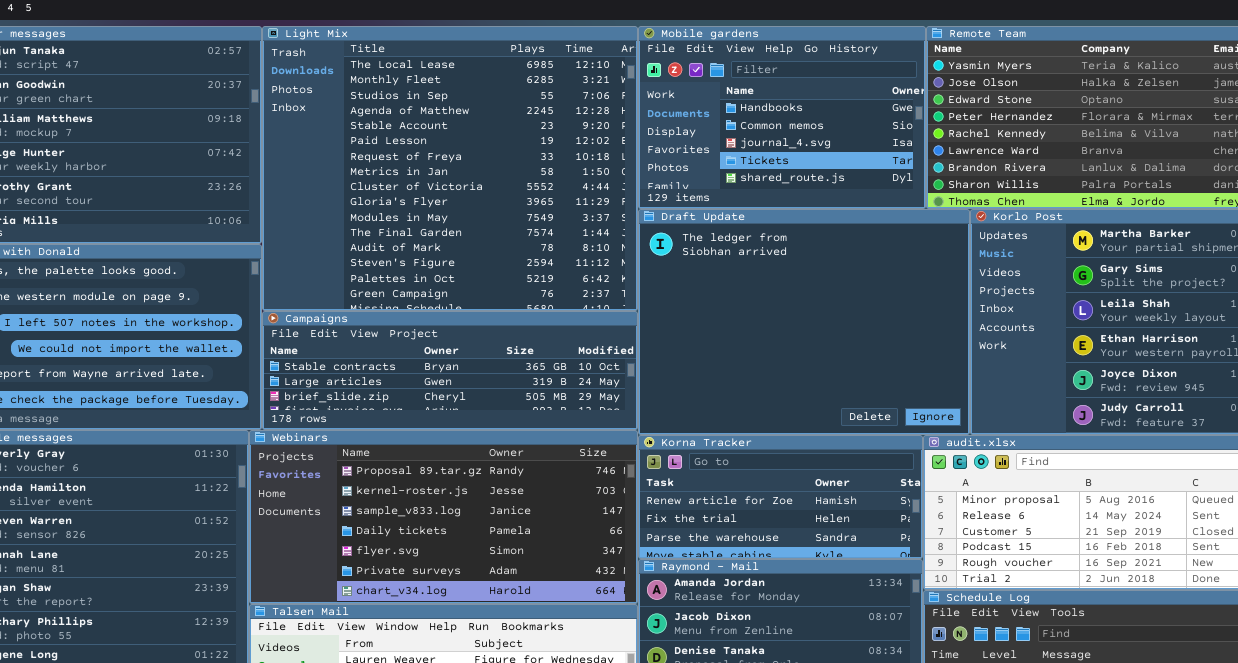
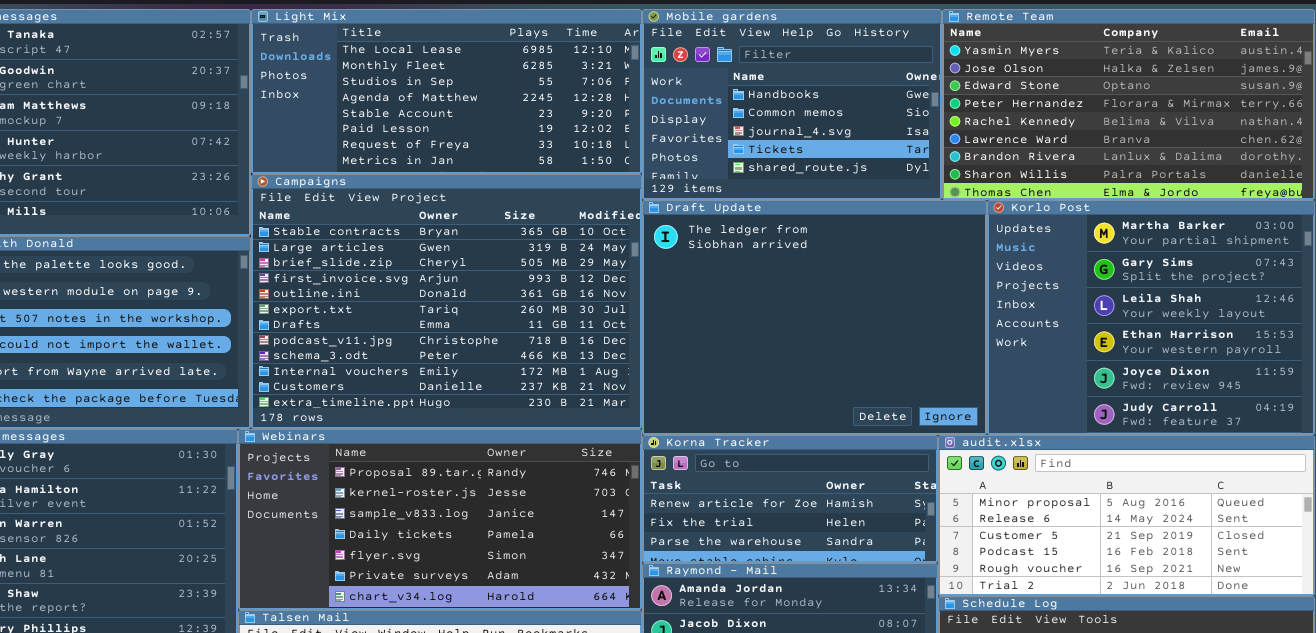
Light Mix: [262,26,638,311] -> [251,9,642,174], resized
Campaigns: [262,311,638,430] -> [251,174,642,429], resized

